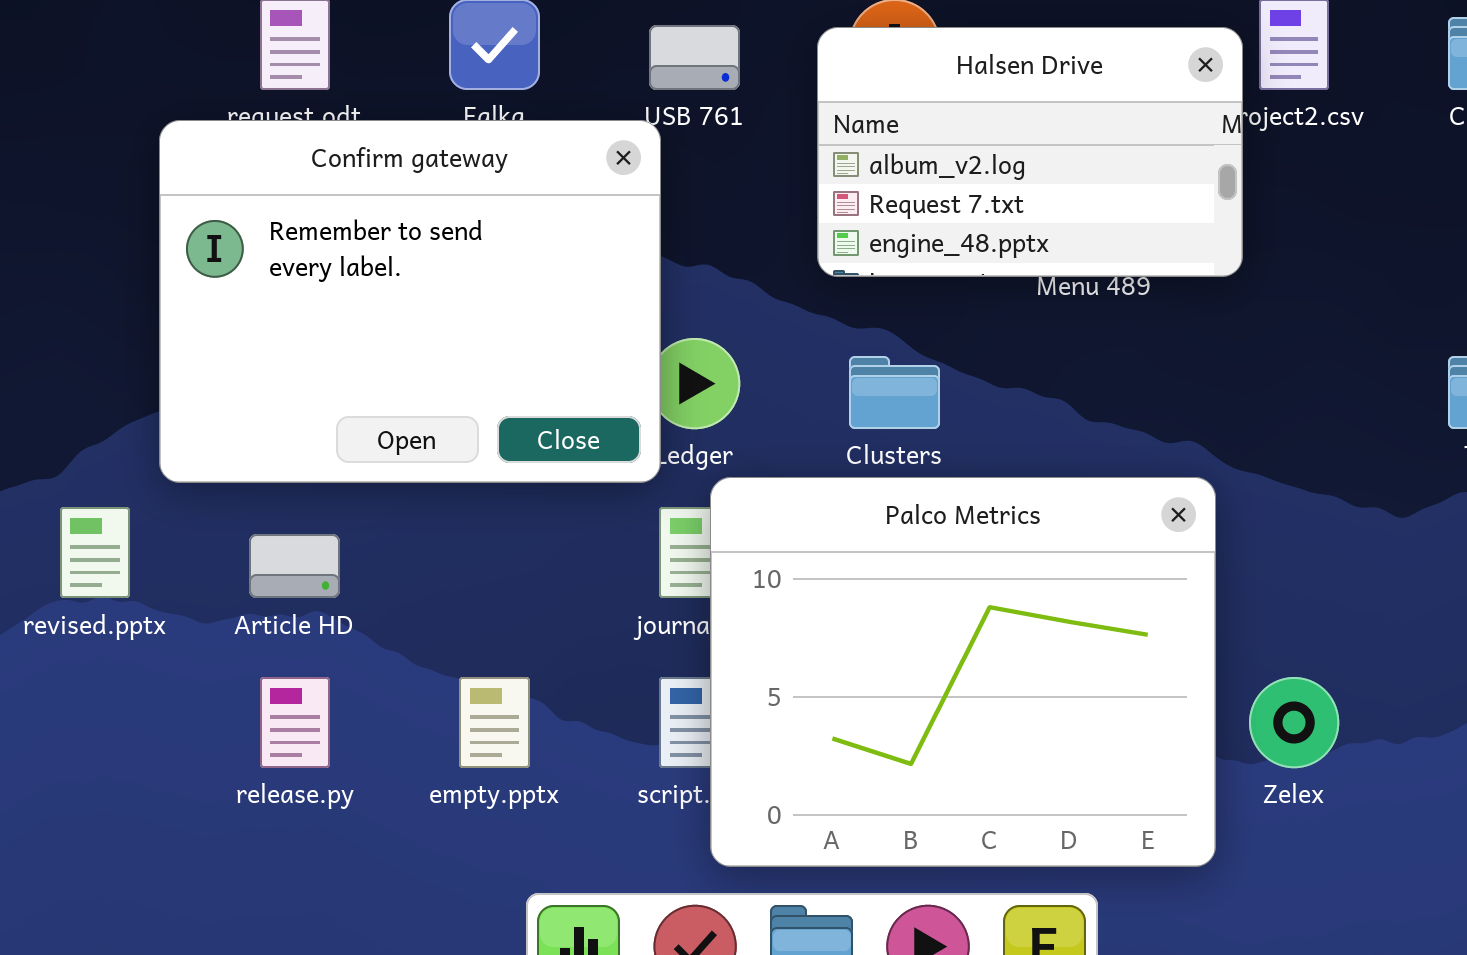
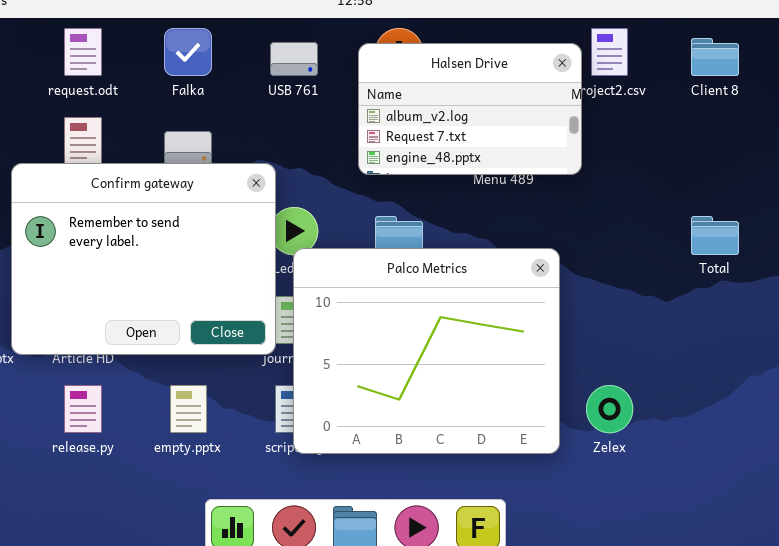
Confirm gateway: [159,120,661,483] -> [11,163,276,355], moved
Palco Metrics: [710,477,1216,867] -> [293,248,560,454], moved

